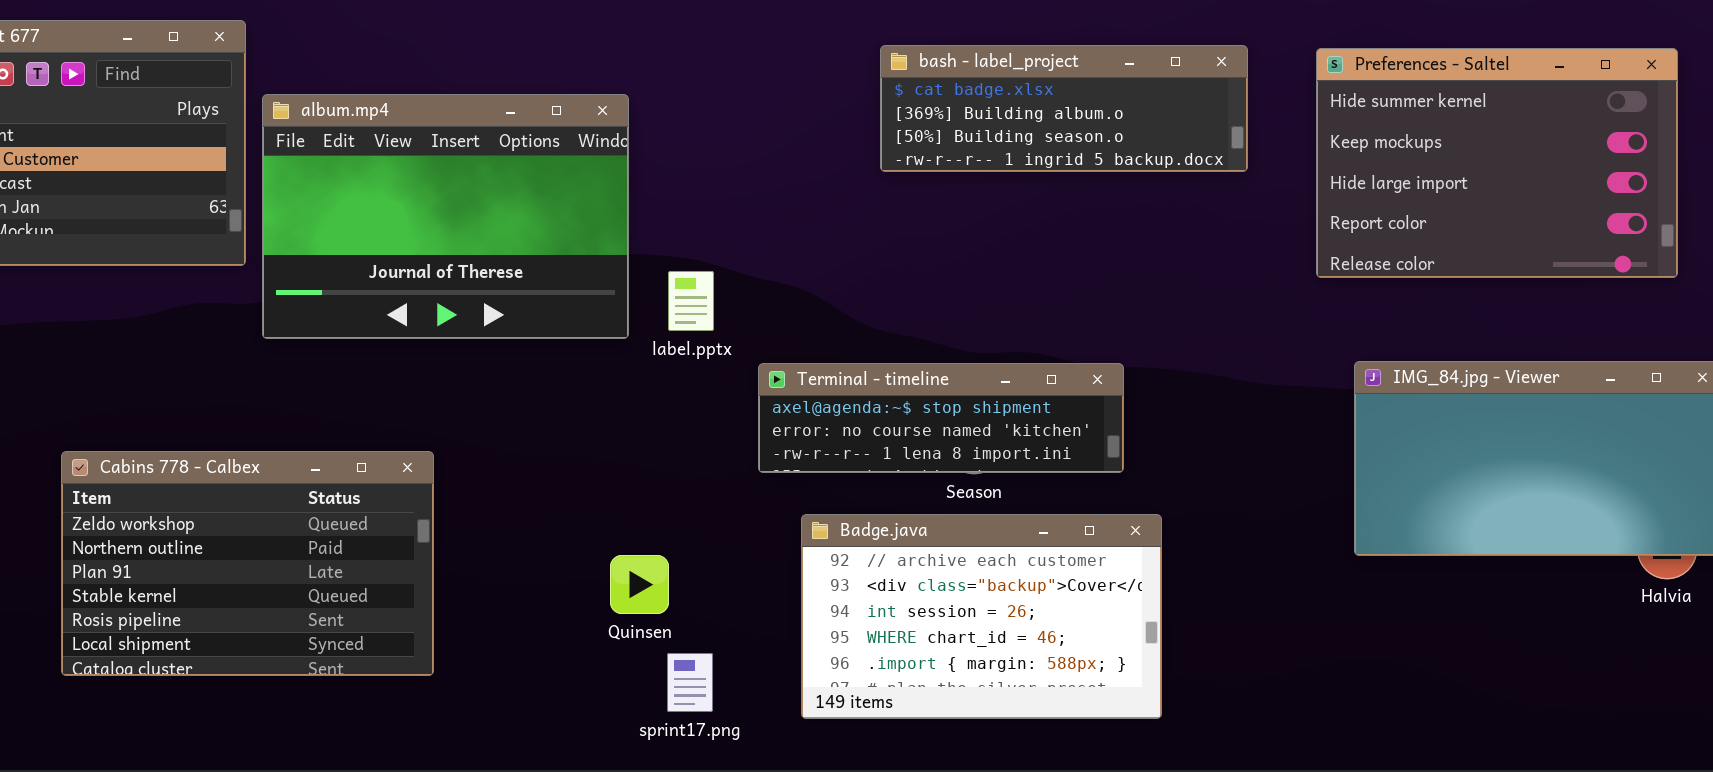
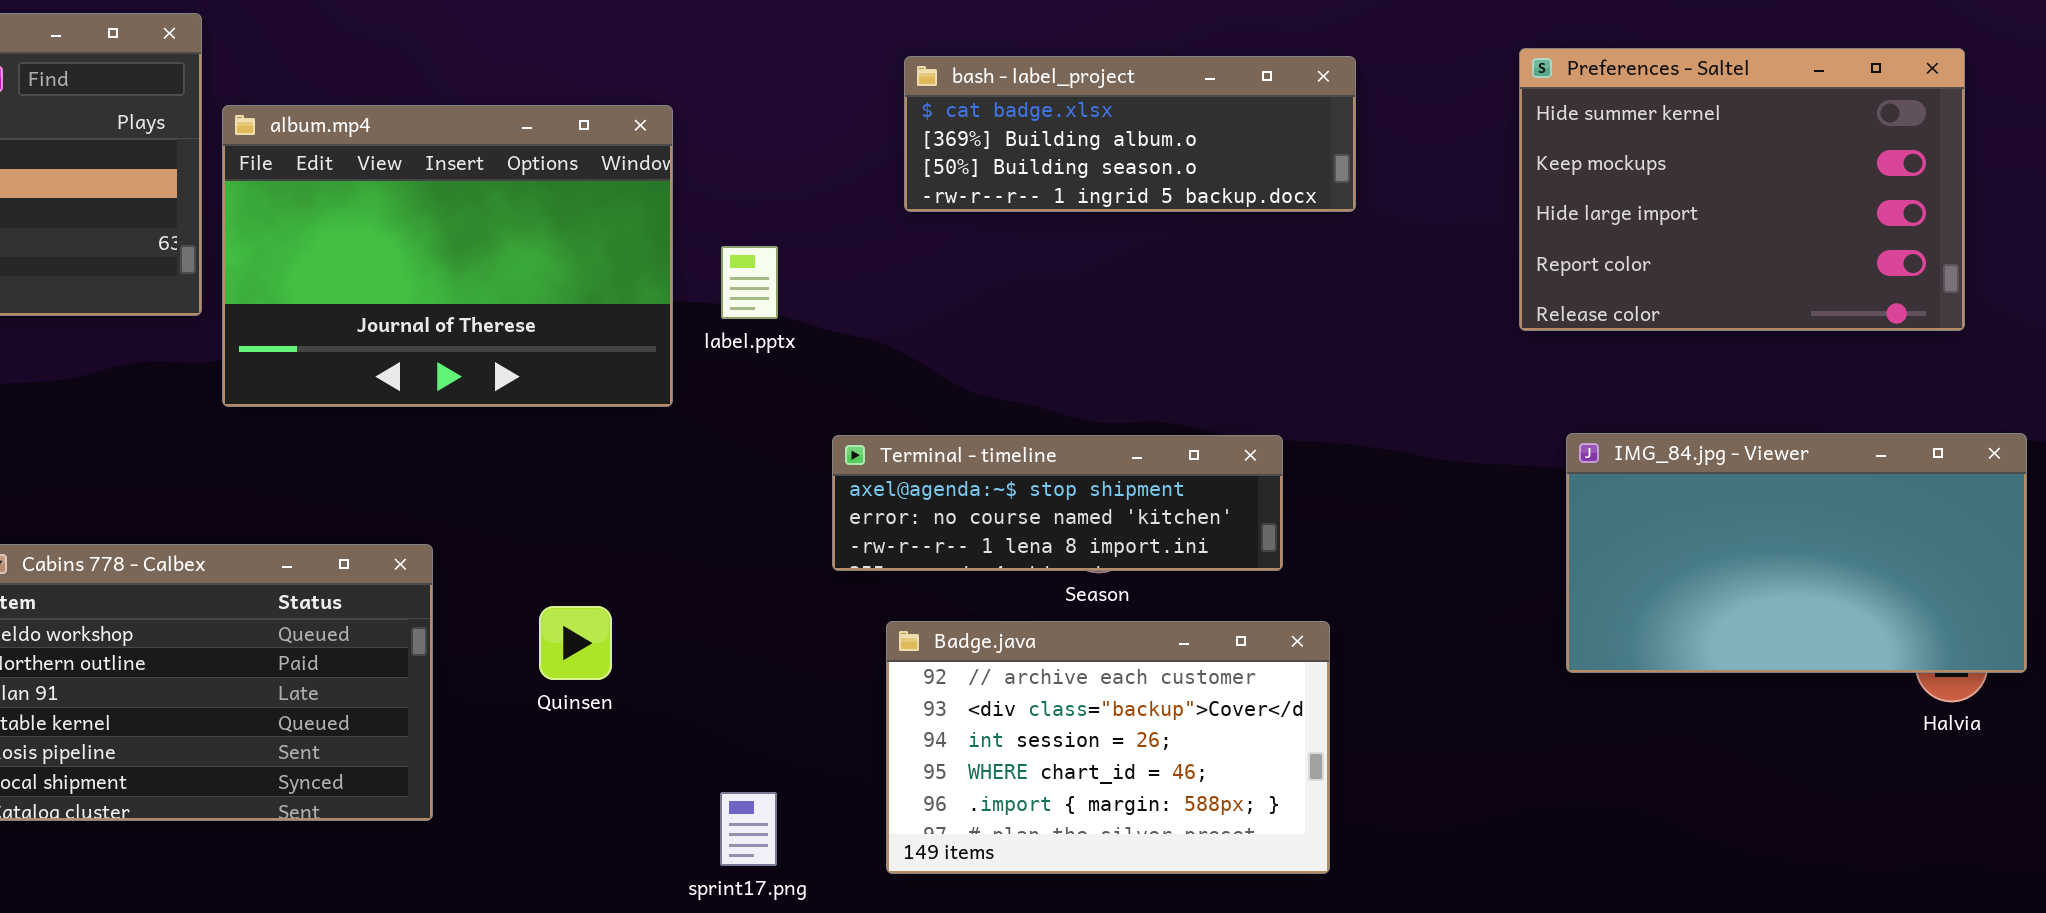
bash - label_project: [880,45,1248,172] -> [904,56,1356,212], moved
label.pptx: [668,271,714,331] -> [721,246,778,319], moved
Quinsen: [610,555,669,614] -> [539,606,612,680], moved

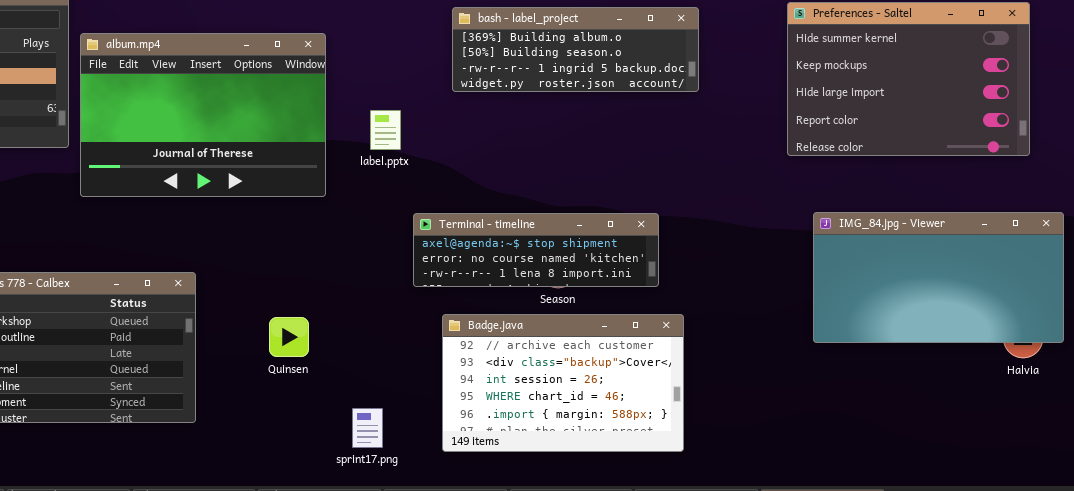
bash - label_project: [904,56,1356,212] -> [452,7,699,92], scrolled down 1 row
label.pptx: [721,246,778,319] -> [370,110,401,150], moved
Quinsen: [539,606,612,680] -> [269,317,309,357], moved

